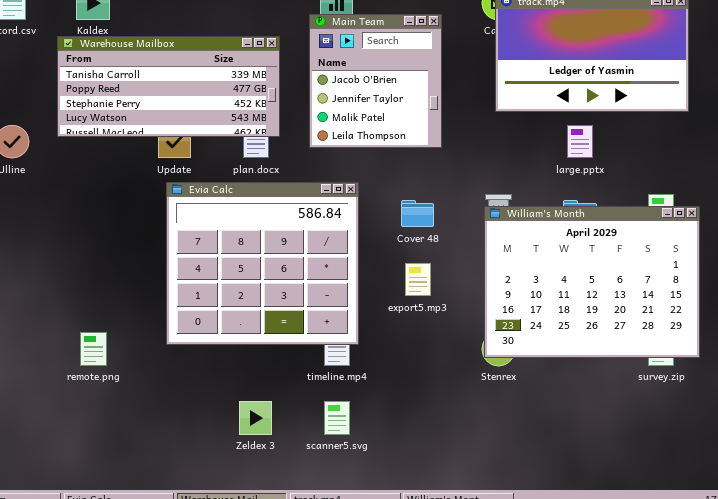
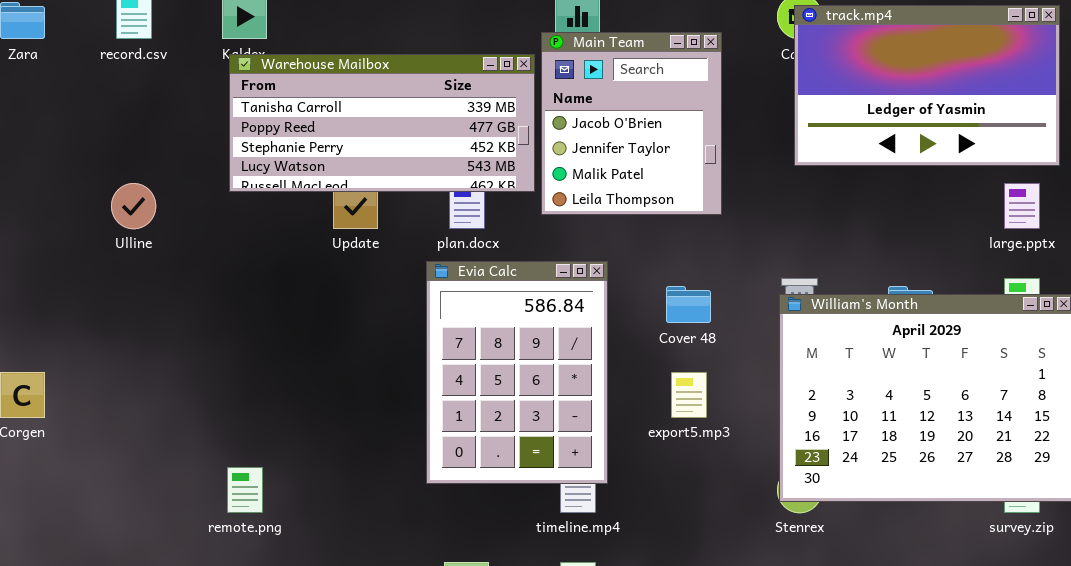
Warehouse Mailbox: [57,36,280,137] -> [229,54,535,192], moved
large.pptx: [567,125,593,158] -> [1004,183,1040,229], moved
Evia Calc: [166,182,359,345] -> [426,261,608,484], resized

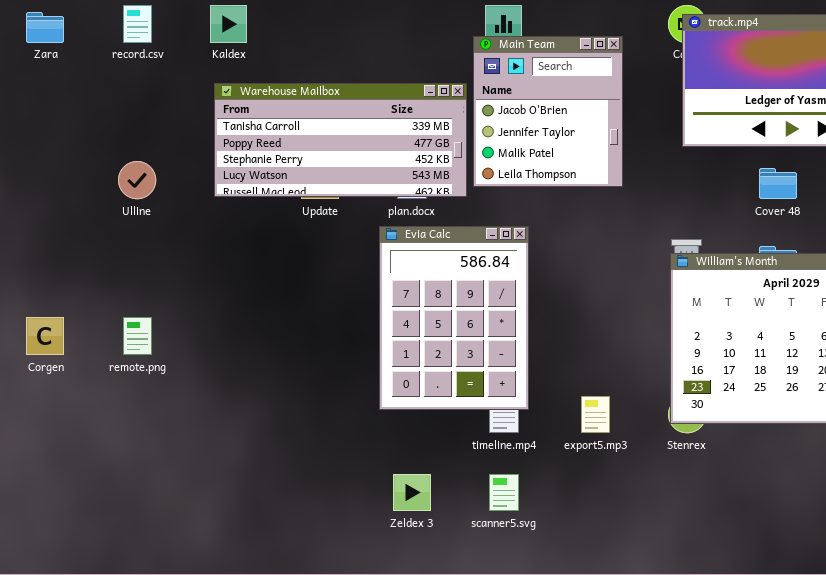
Warehouse Mailbox: [229,54,535,192] -> [214,83,467,197], moved
Cover 48: [666,286,711,323] -> [759,168,797,199], moved
export5.mp3: [671,372,707,418] -> [581,396,610,433], moved
remote.png: [227,467,263,513] -> [123,317,152,355], moved

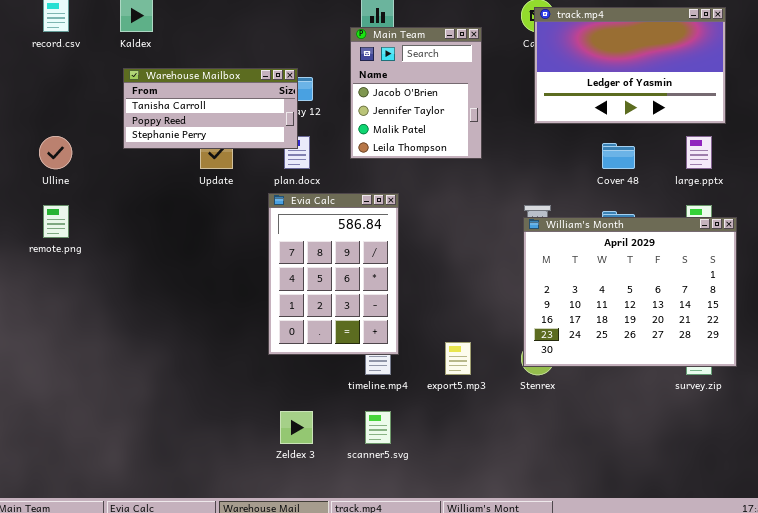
Warehouse Mailbox: [214,83,467,197] -> [123,68,298,149], resized
remote.png: [123,317,152,355] -> [43,205,69,238], moved

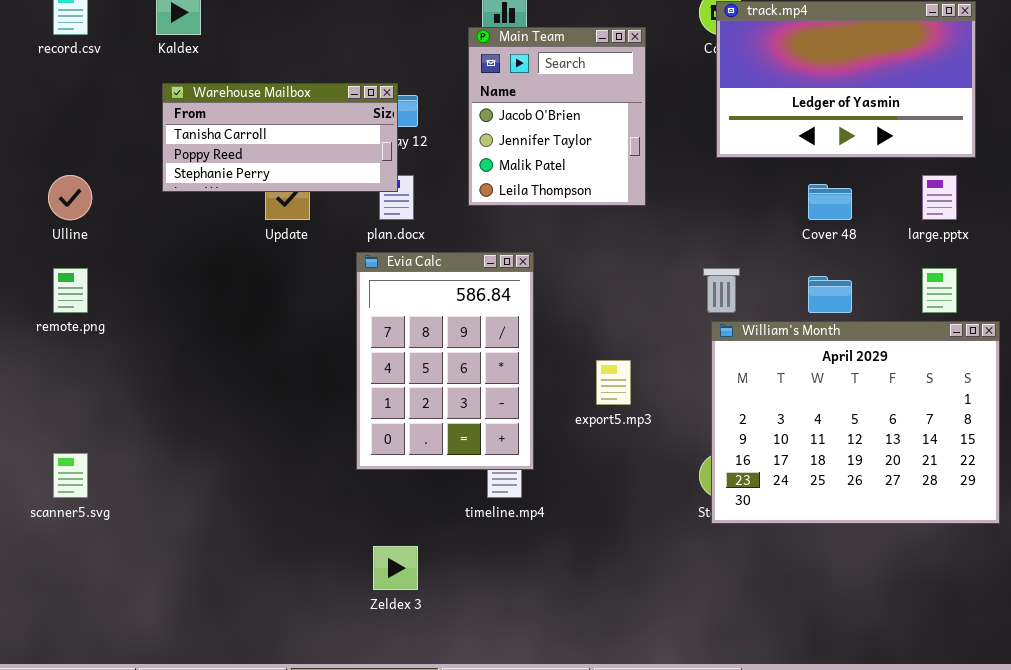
William's Month: [523,217,737,367] -> [711,321,1000,524], moved
export5.mp3: [445,342,471,375] -> [596,360,631,405], moved
scanner5.svg: [365,411,391,444] -> [53,453,88,498], moved

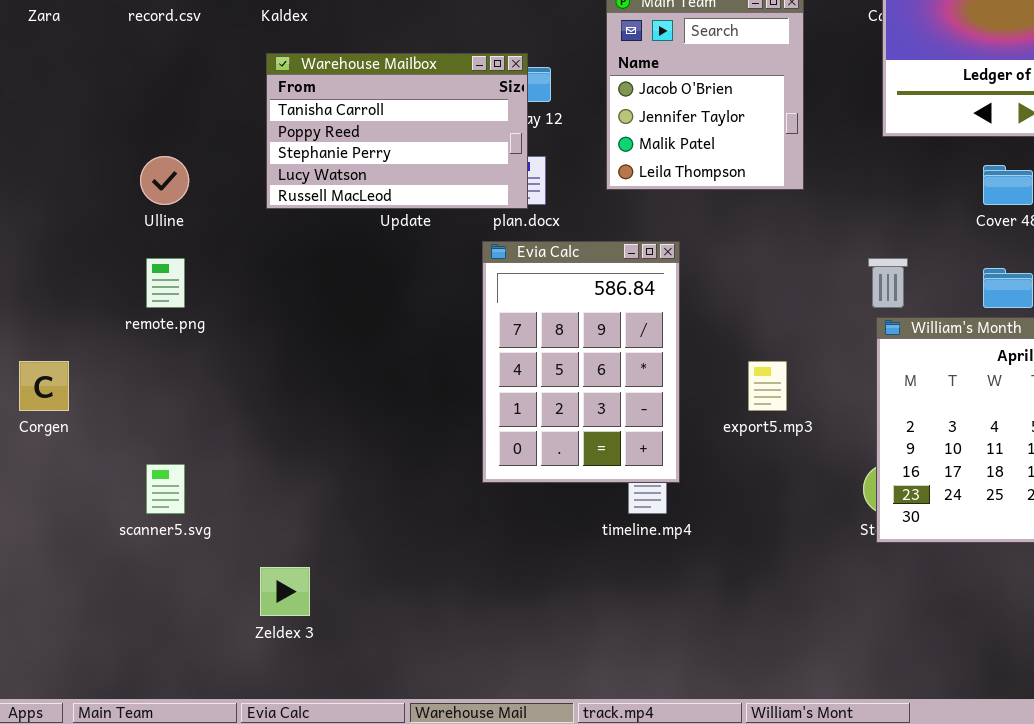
Warehouse Mailbox: [162,83,398,192] -> [266,53,528,209], resized
Zeldex 3: [373,546,418,590] -> [260,567,310,616], moved

